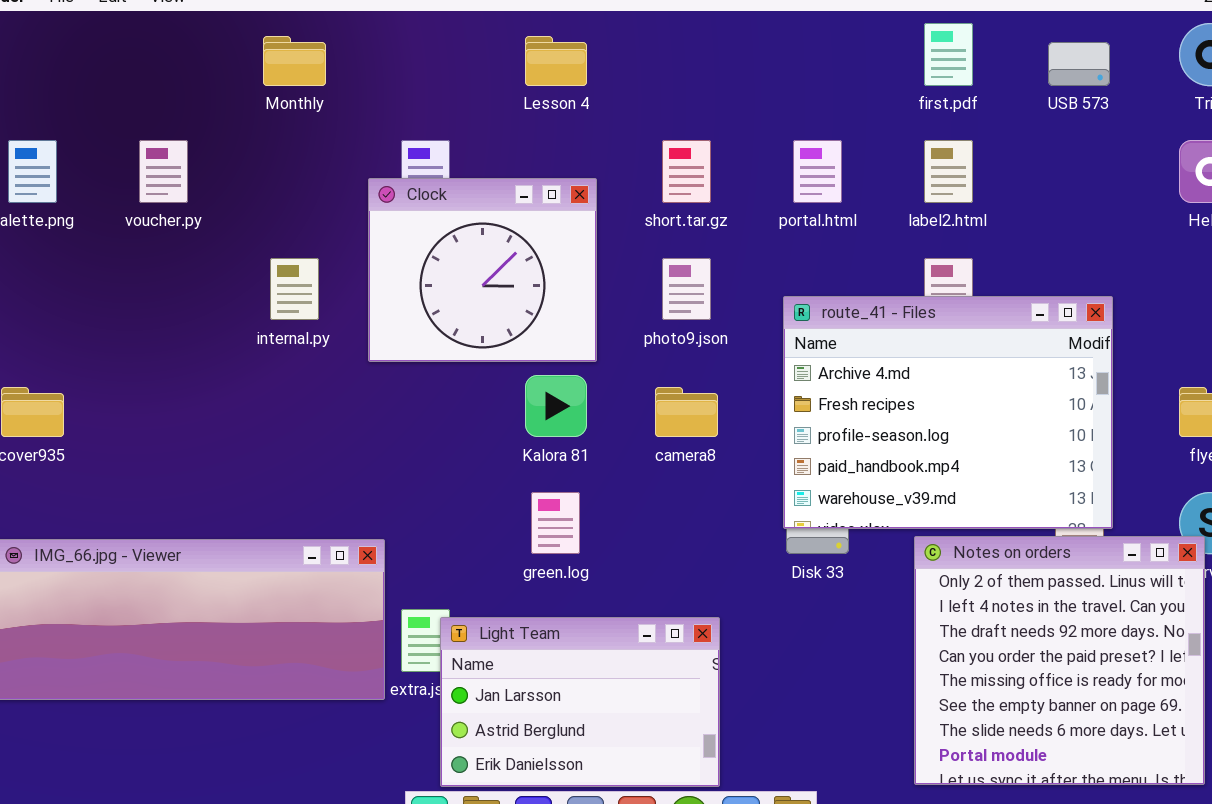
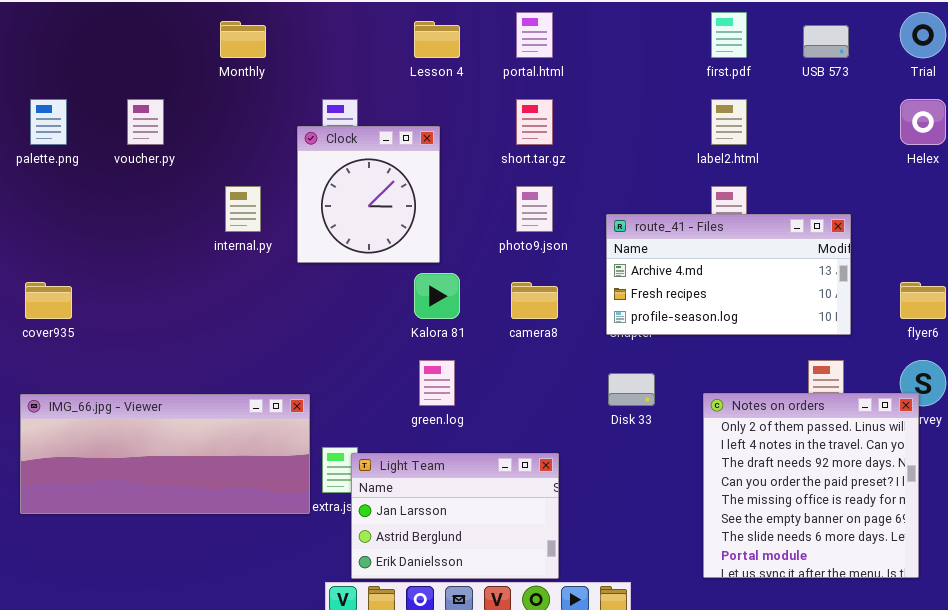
portal.html: [793,140,842,203] -> [516,12,553,58], moved
Clock: [368,178,597,362] -> [297,126,440,263], resized
route_41 - Files: [783,296,1113,529] -> [606,214,851,335], resized

